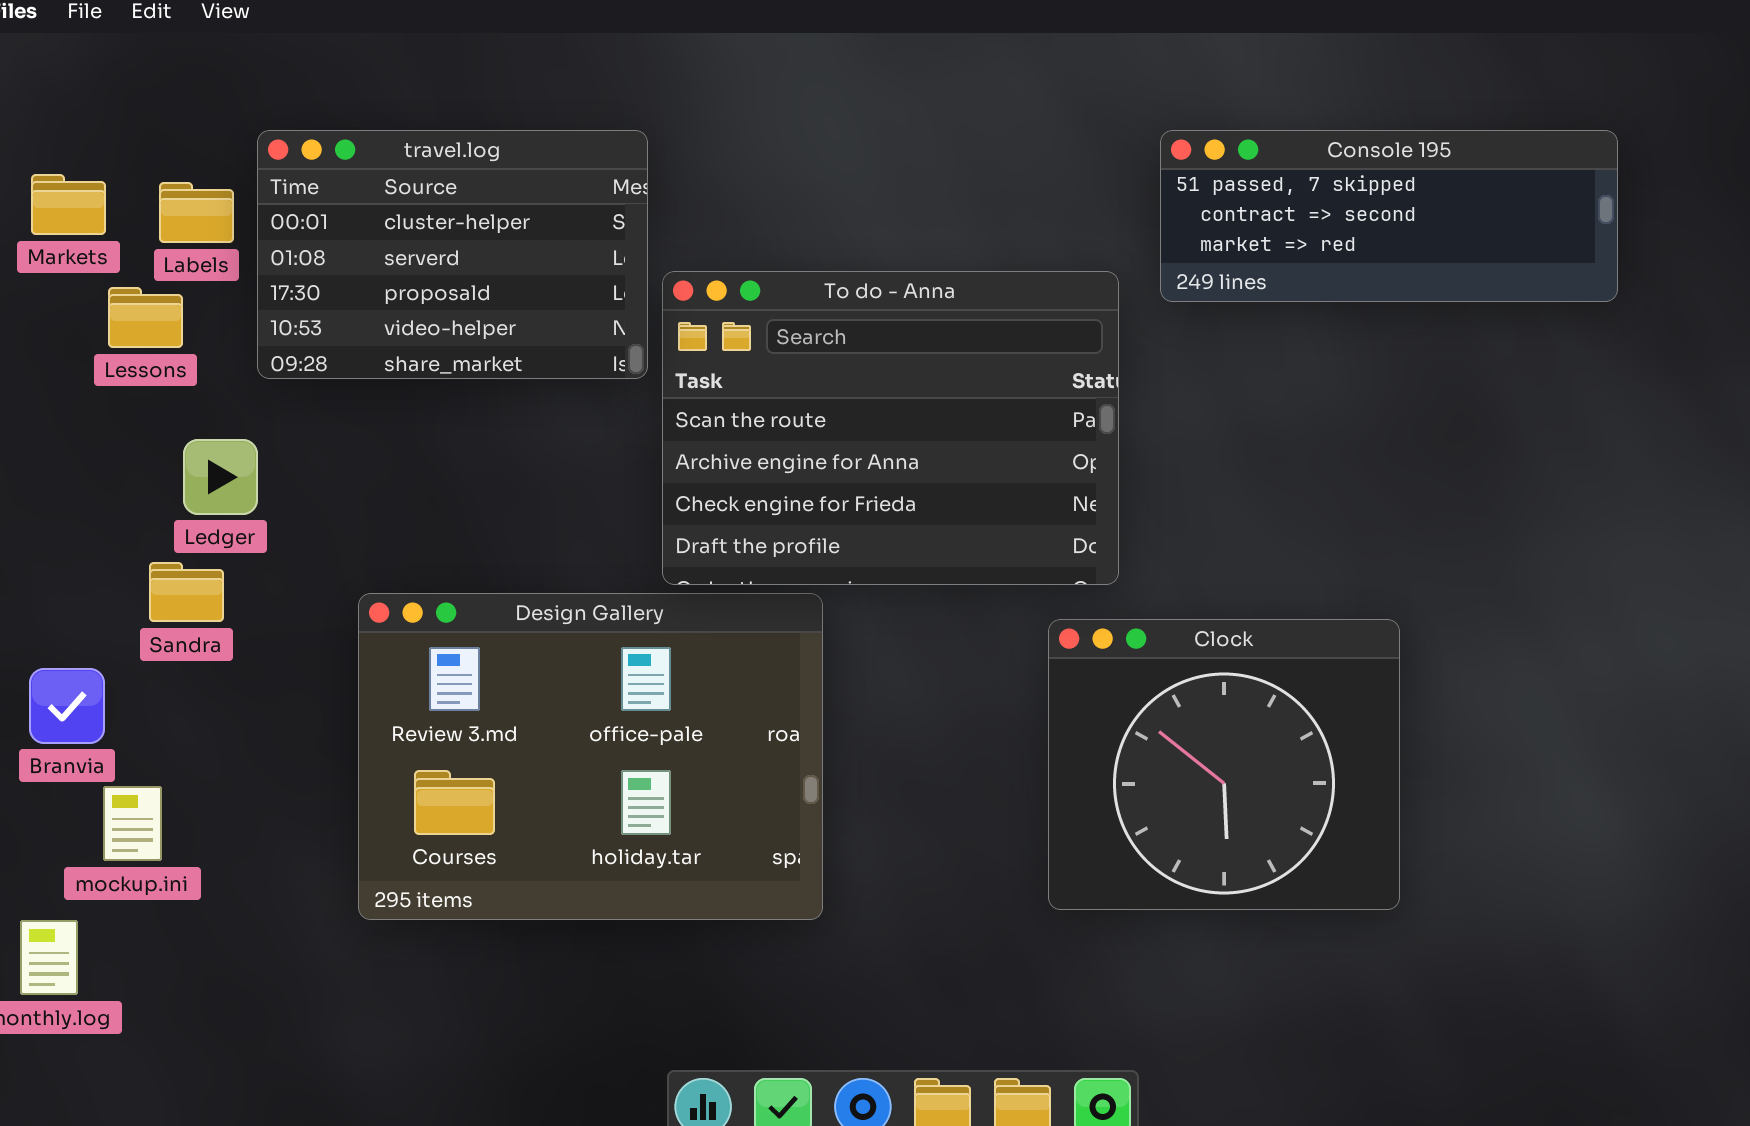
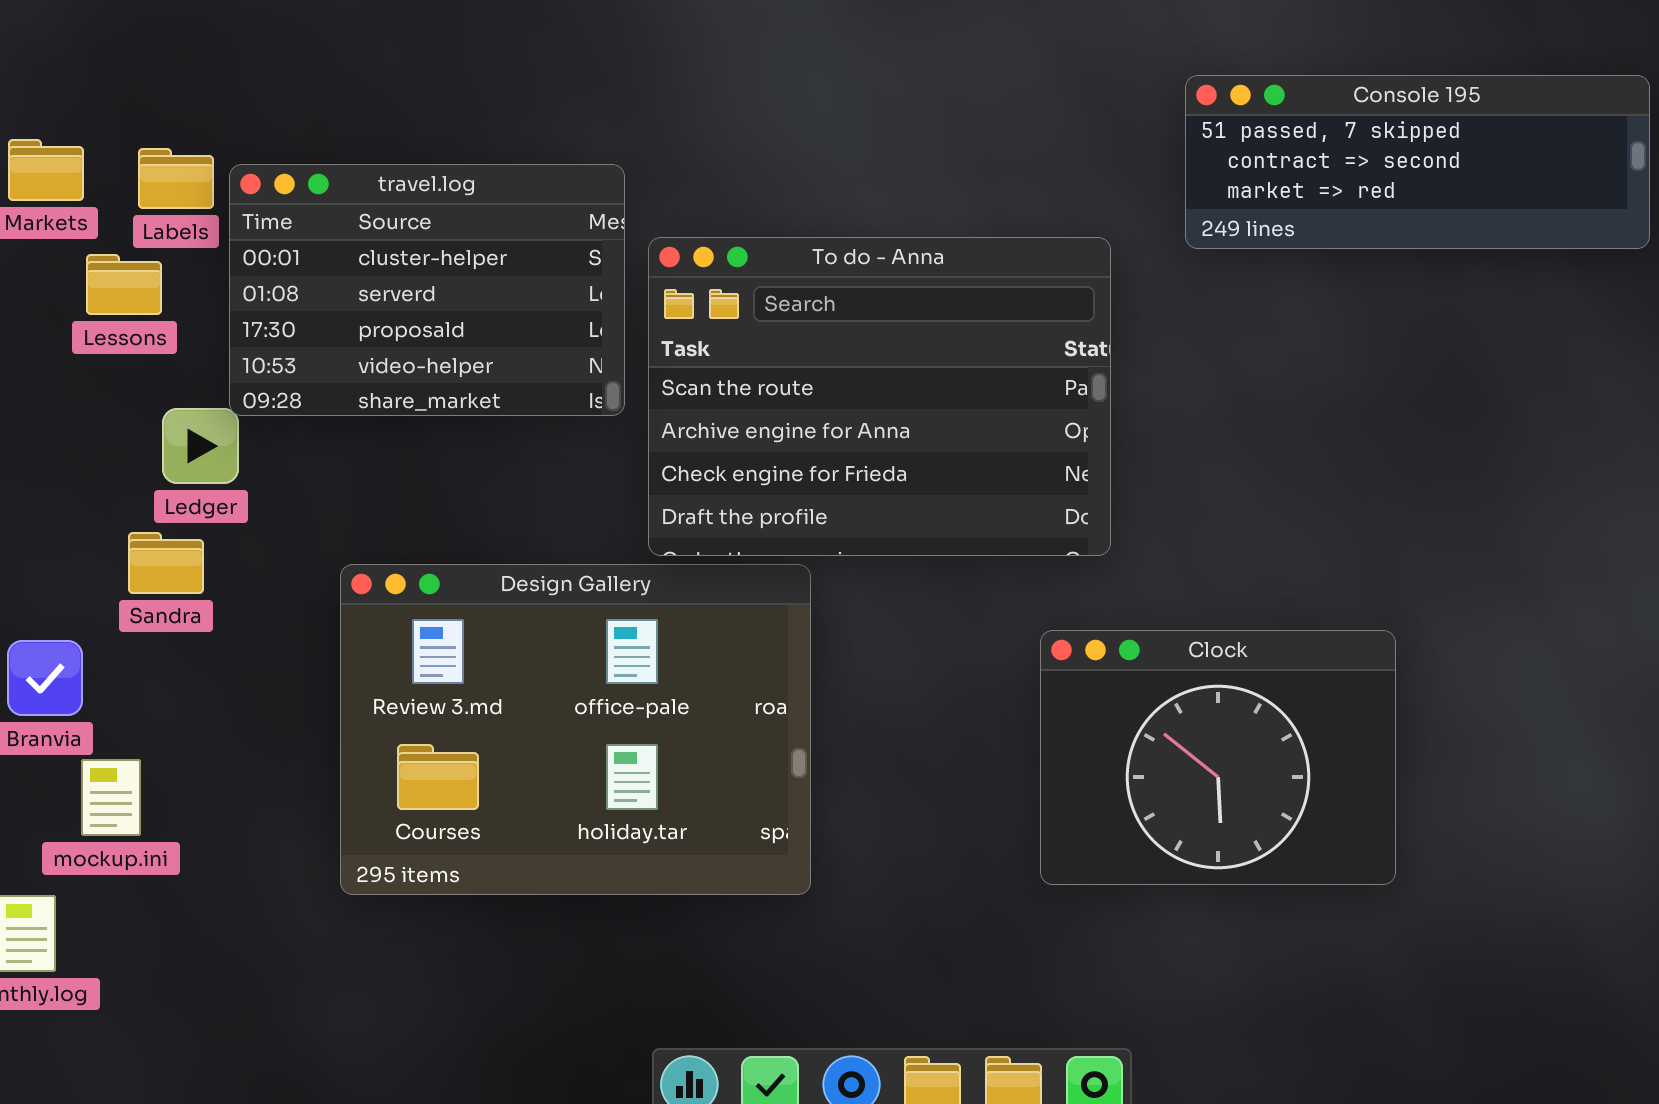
travel.log: [257,130,648,379] -> [229,164,625,416], moved
Console 195: [1160,130,1618,302] -> [1185,75,1650,249], moved
Clock: [1048,619,1400,910] -> [1040,630,1396,885], resized

